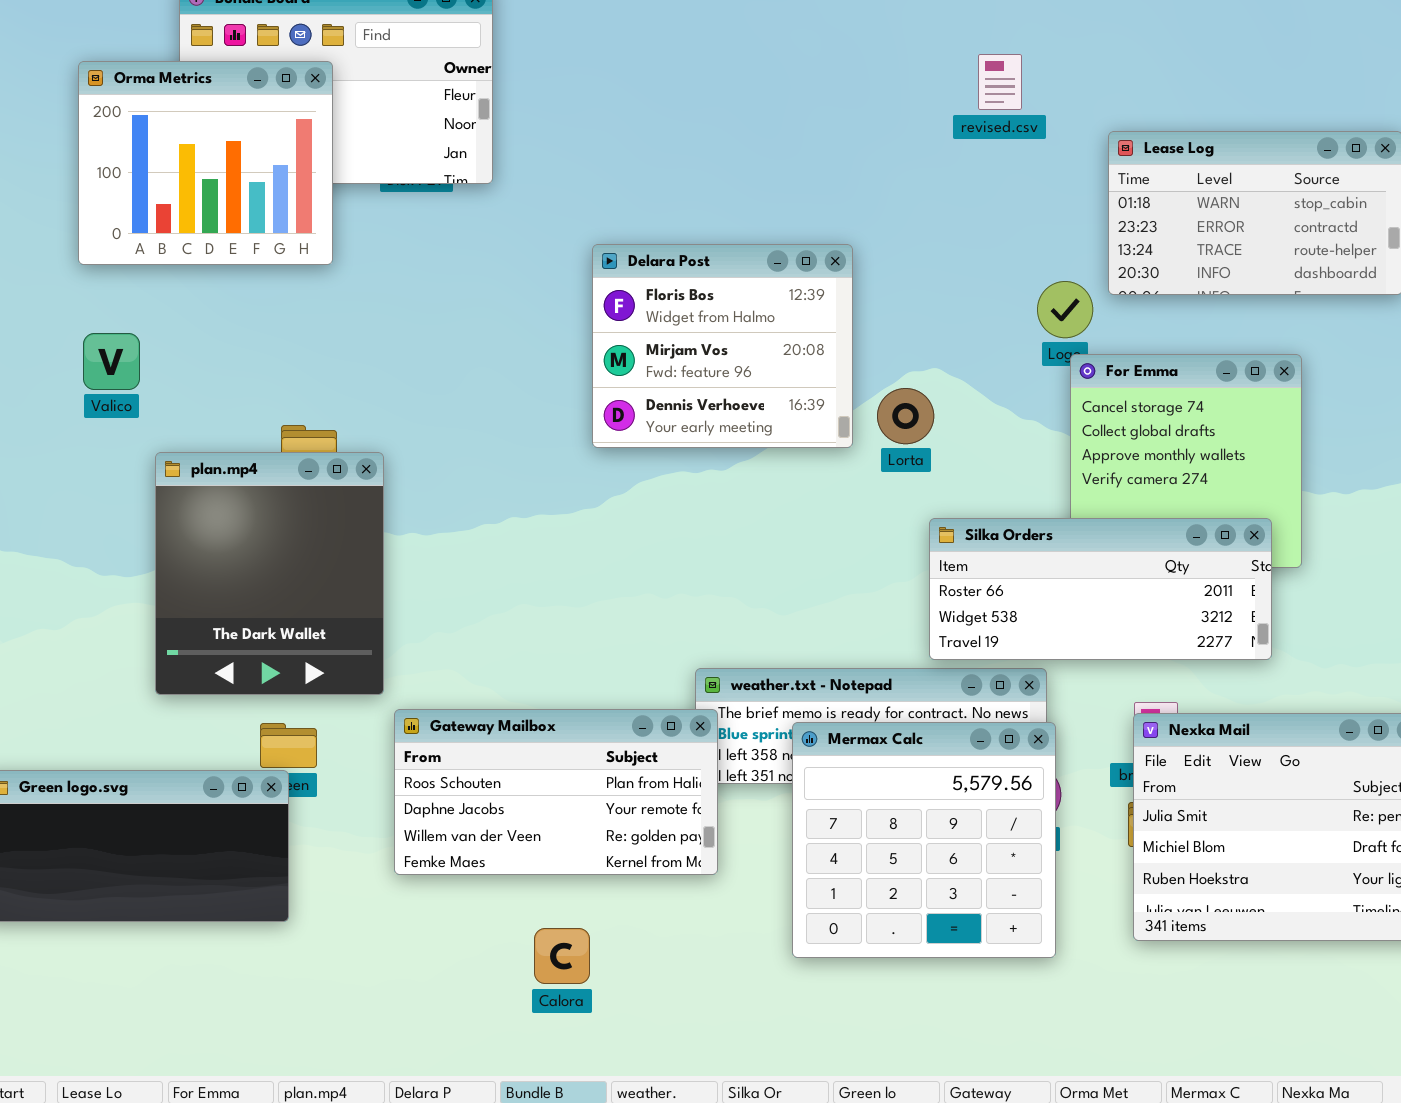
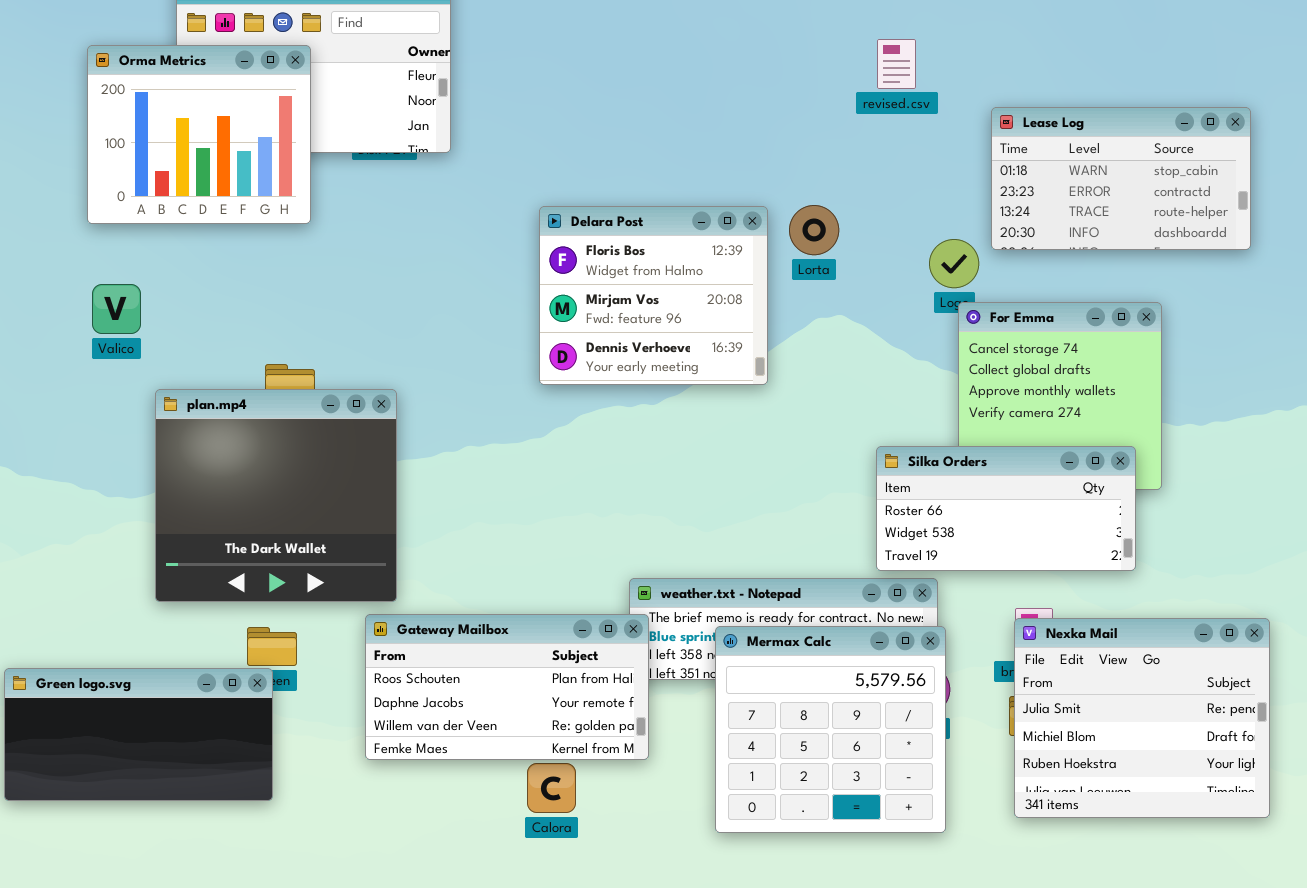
Lorta: [877,388,934,444] -> [789,205,839,255], moved
plan.mp4: [155,452,384,695] -> [155,389,397,602], resized
Silka Orders: [929,518,1272,660] -> [876,446,1136,571], resized
Calora: [534,928,590,984] -> [527,763,576,813], moved

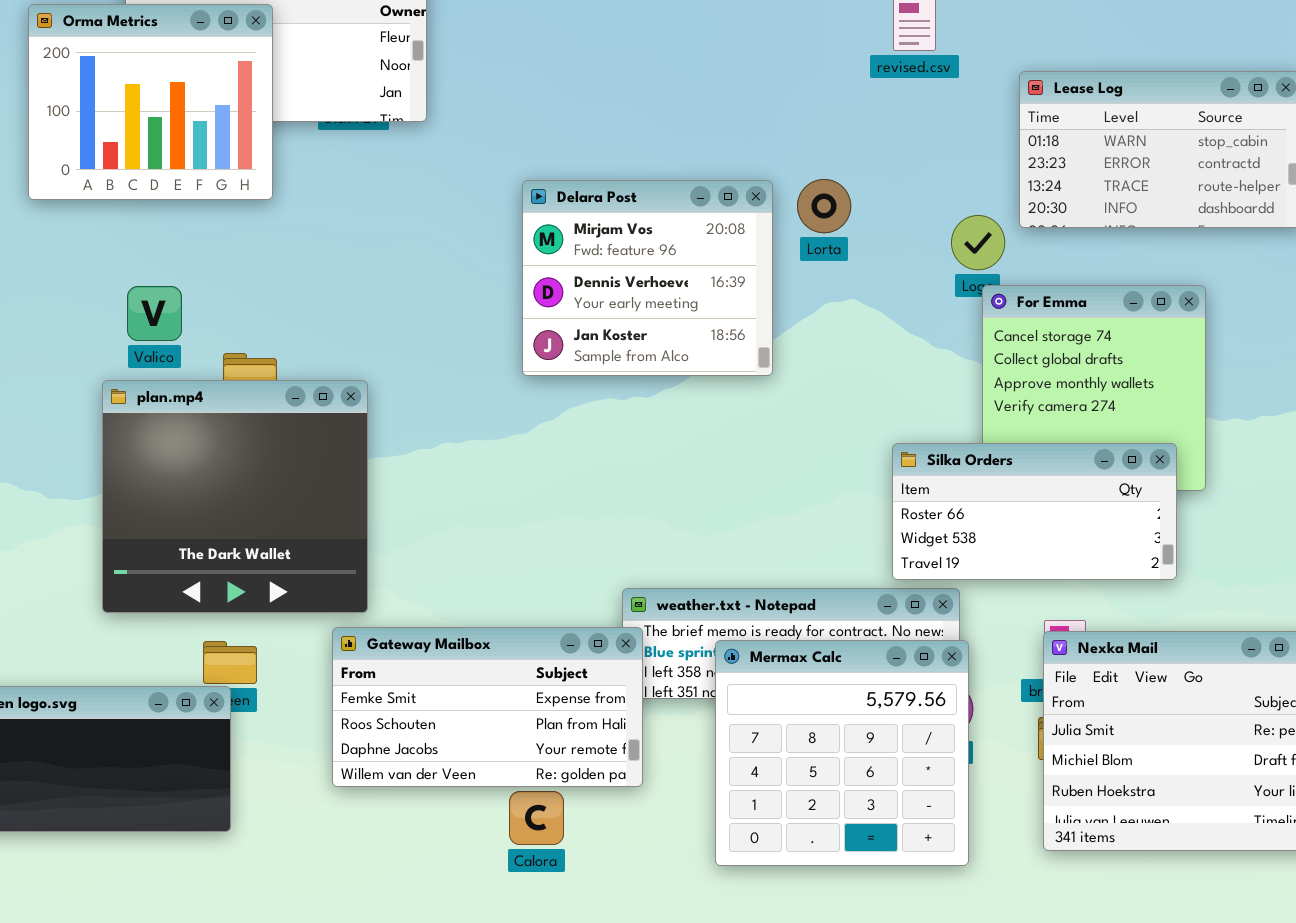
Delara Post: [539,206,768,385] -> [522,180,773,376], scrolled down 1 row
Valico: [92,284,141,334] -> [127,286,182,341], moved
Gateway Mailbox: [365,614,649,760] -> [332,627,643,787], scrolled up 1 row

